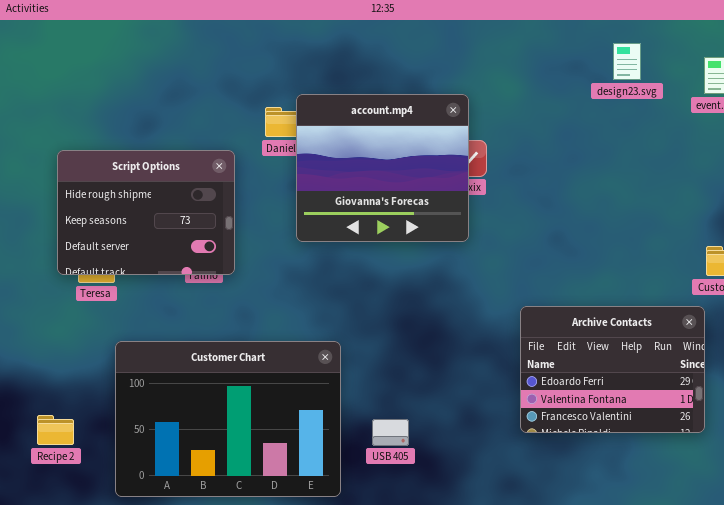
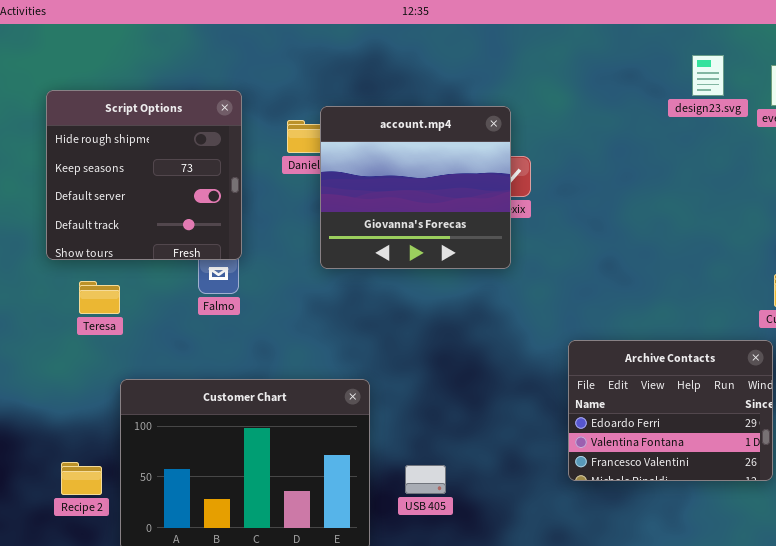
design23.svg: [613,43,641,80] -> [692,55,724,96], moved
Script Options: [57,150,235,275] -> [46,90,242,260], moved, resized
Recipe 2: [37,415,74,445] -> [61,462,102,495], moved

